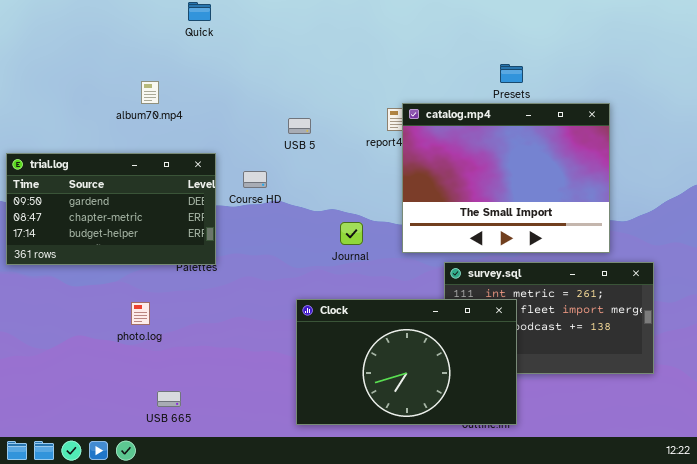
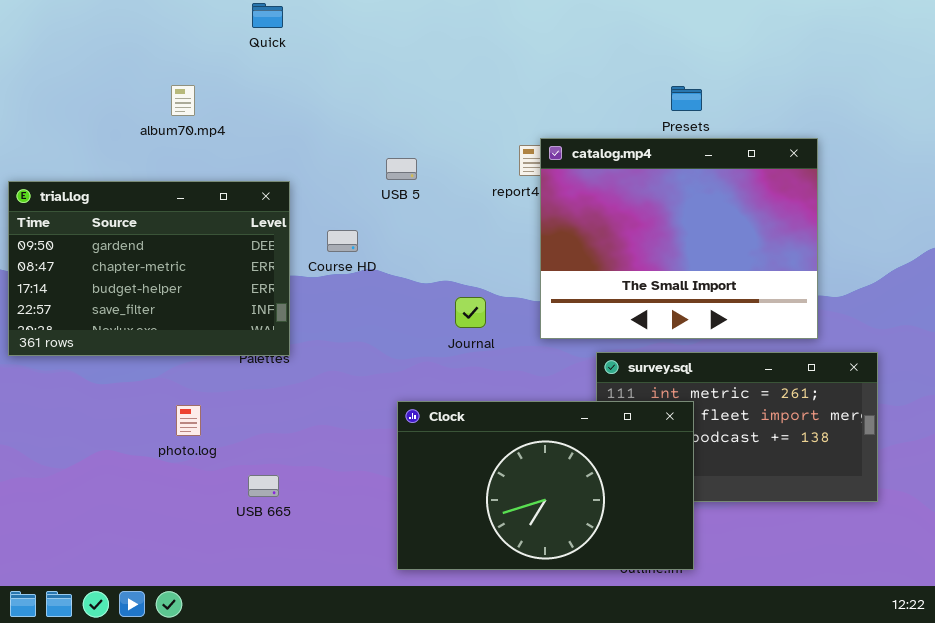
album70.mp4: [141,81,159,104] -> [171,85,195,116], moved
trial.log: [6,153,216,265] -> [8,181,290,356], resized
USB 665: [157,391,181,407] -> [248,475,279,497], moved

